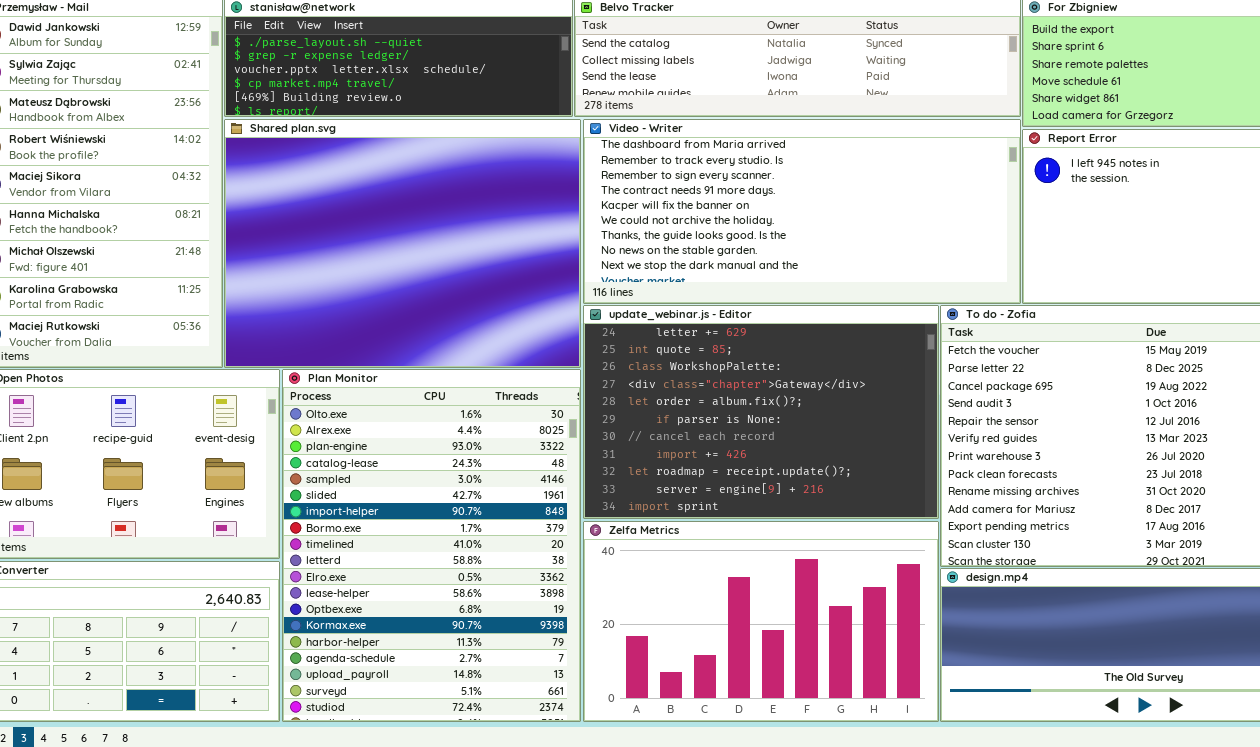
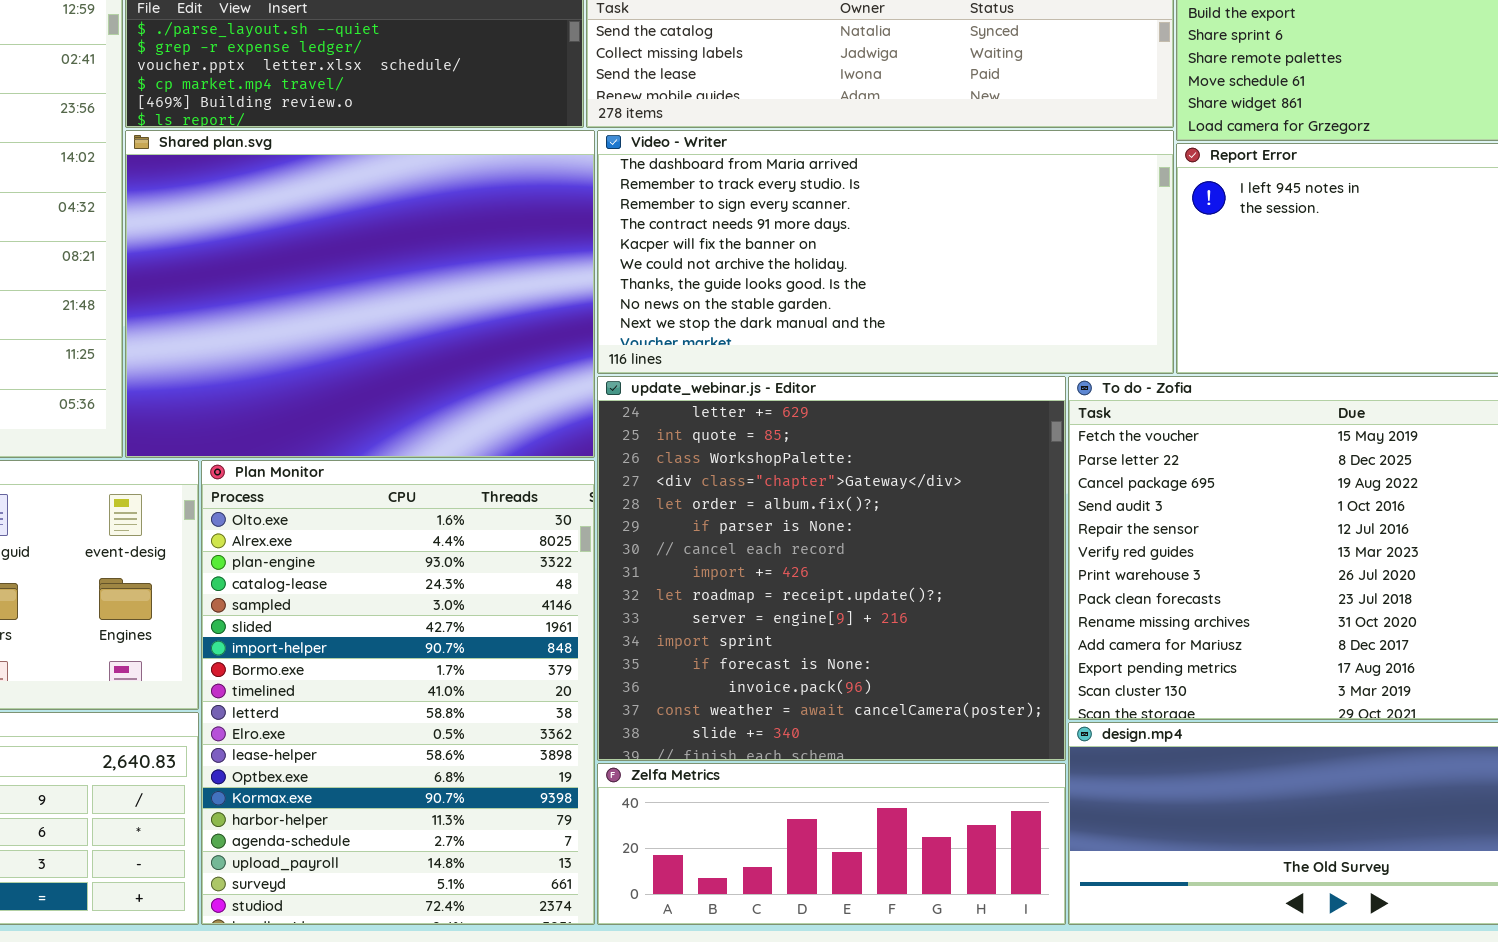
update_webinar.js - Editor: [583,305,939,519] -> [597,376,1066,761], resized
Zelfa Metrics: [583,521,939,722] -> [597,763,1066,925], resized

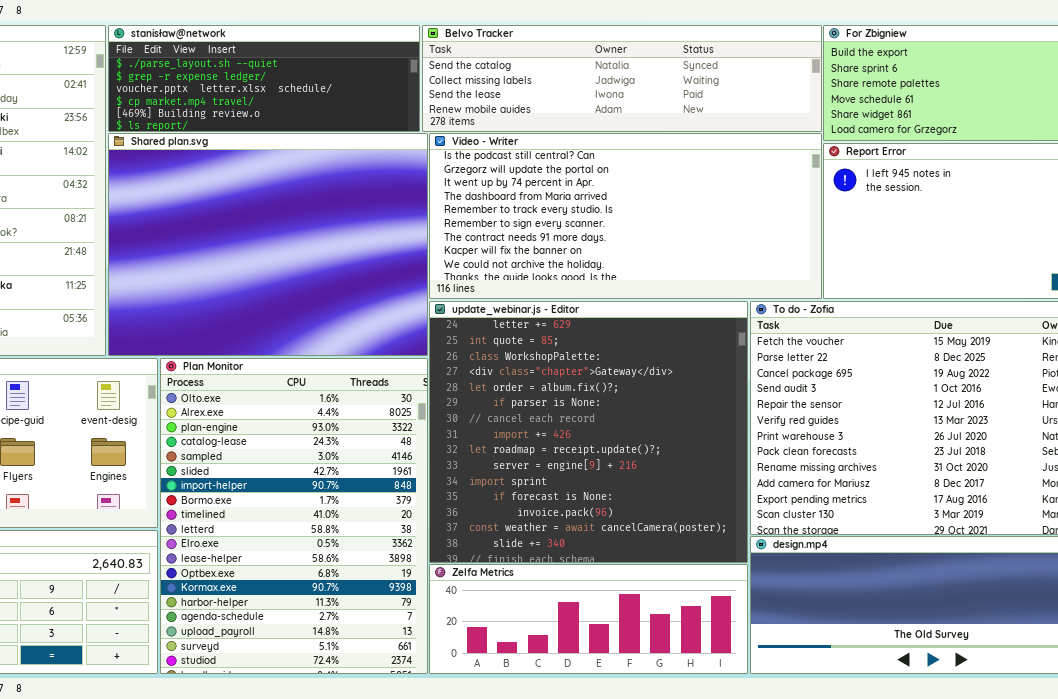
Video - Writer: [597,130,1174,374] -> [429,133,822,299], scrolled up 3 rows

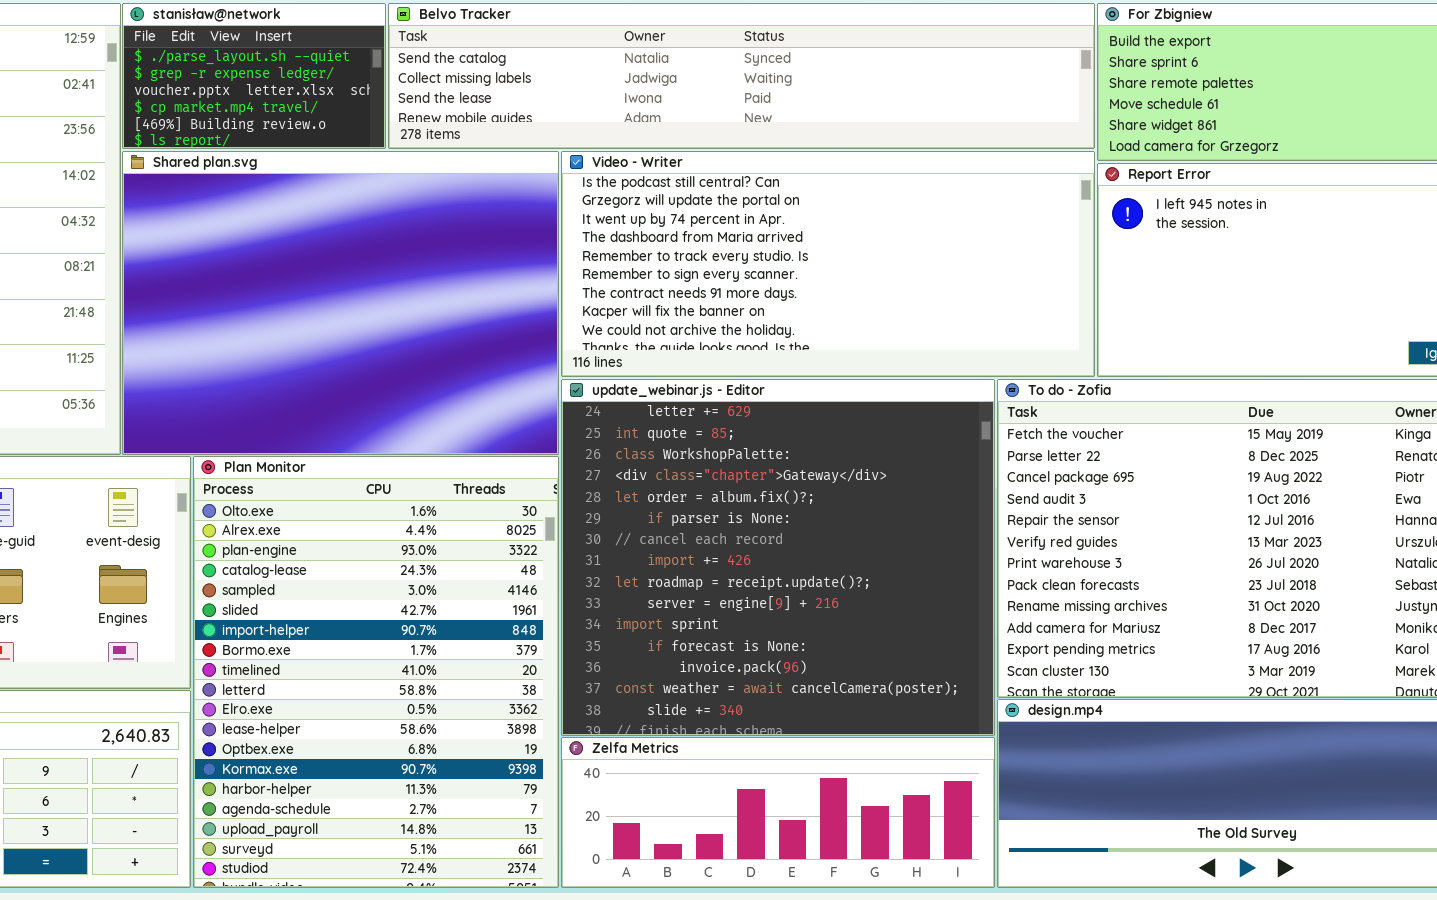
stanisław@network: [108,25,420,132] -> [122,3,386,149], resized
Belvo Tracker: [422,25,822,132] -> [388,3,1095,149], resized

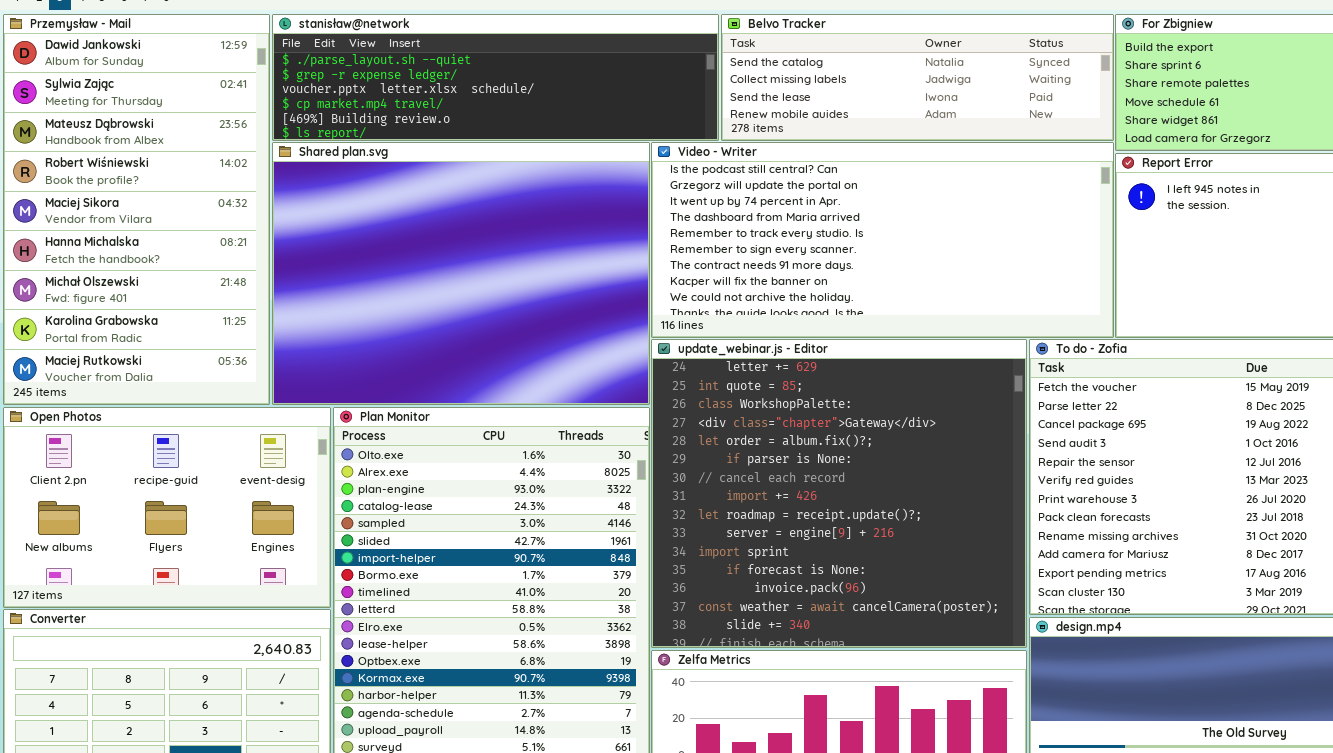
stanisław@network: [122,3,386,149] -> [272,14,719,141], resized
Belvo Tracker: [388,3,1095,149] -> [721,14,1114,141], resized

